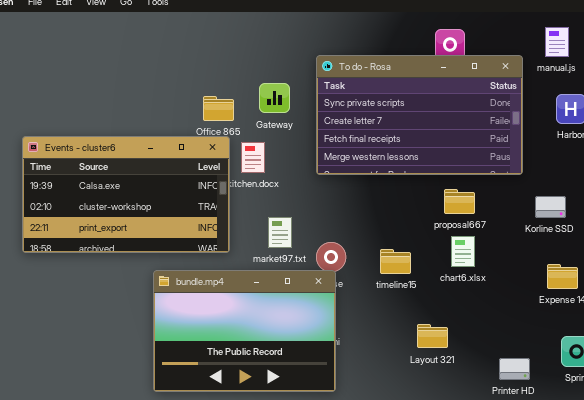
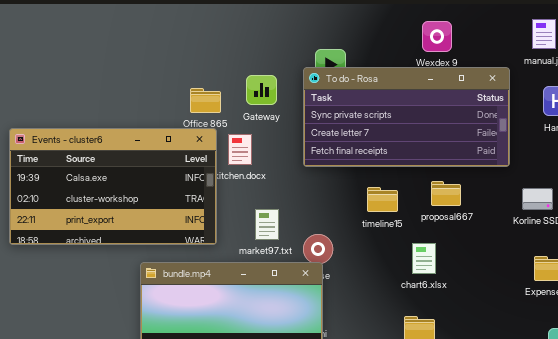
To do - Rosa: [316,55,523,175] -> [303,67,510,167], resized
chart6.xlsx: [451,236,475,267] -> [412,243,436,274], moved
timeline15: [380,249,411,274] -> [367,187,398,212], moved

